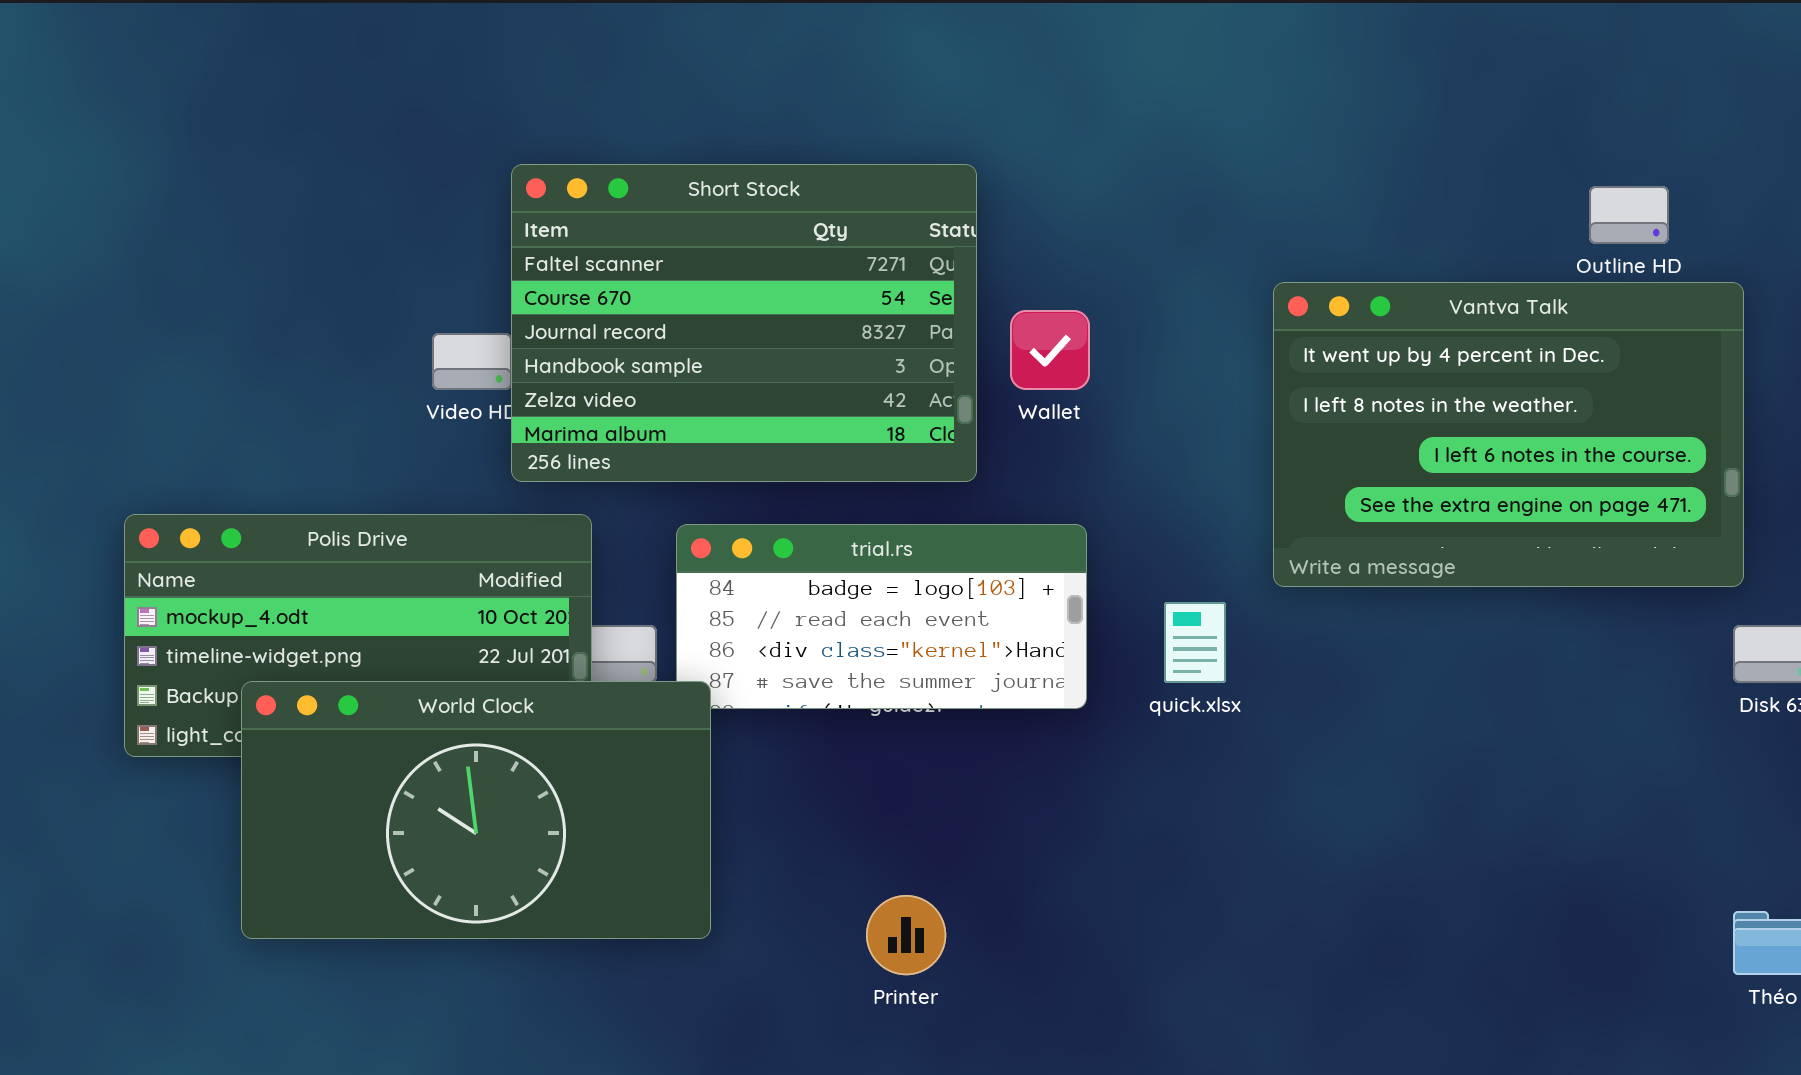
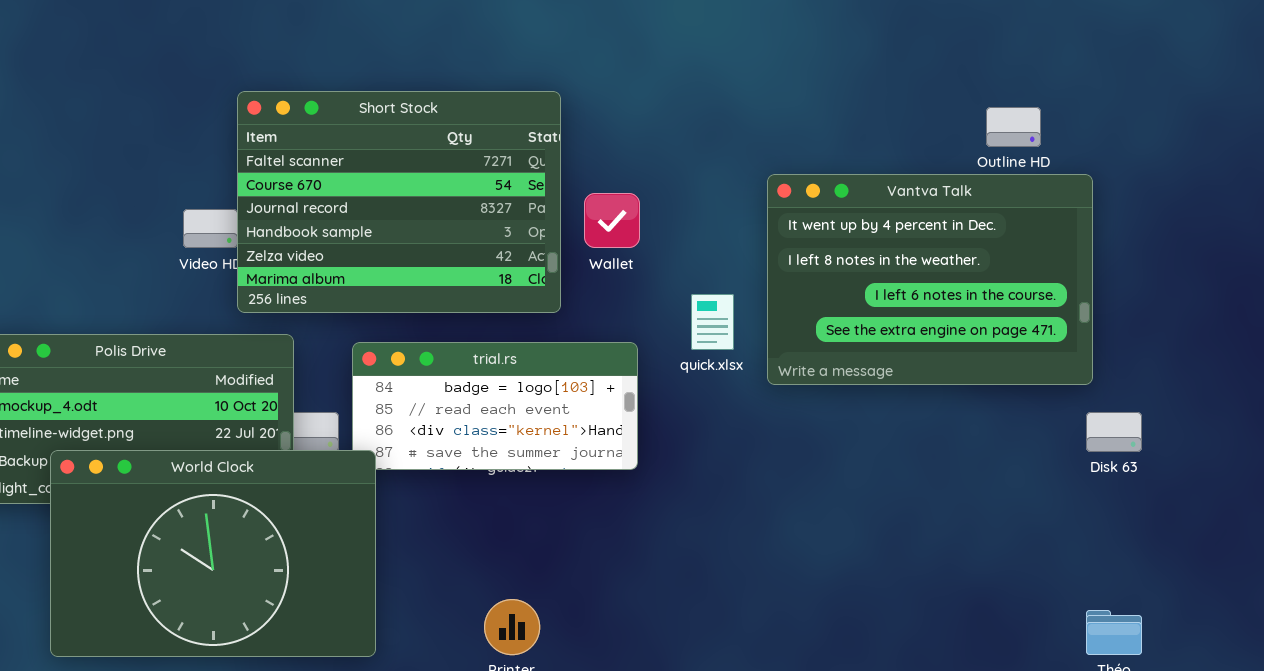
quick.xlsx: [1164,602,1226,683] -> [691,294,734,350], moved
World Clock: [241,681,711,939] -> [50,450,376,657], resized

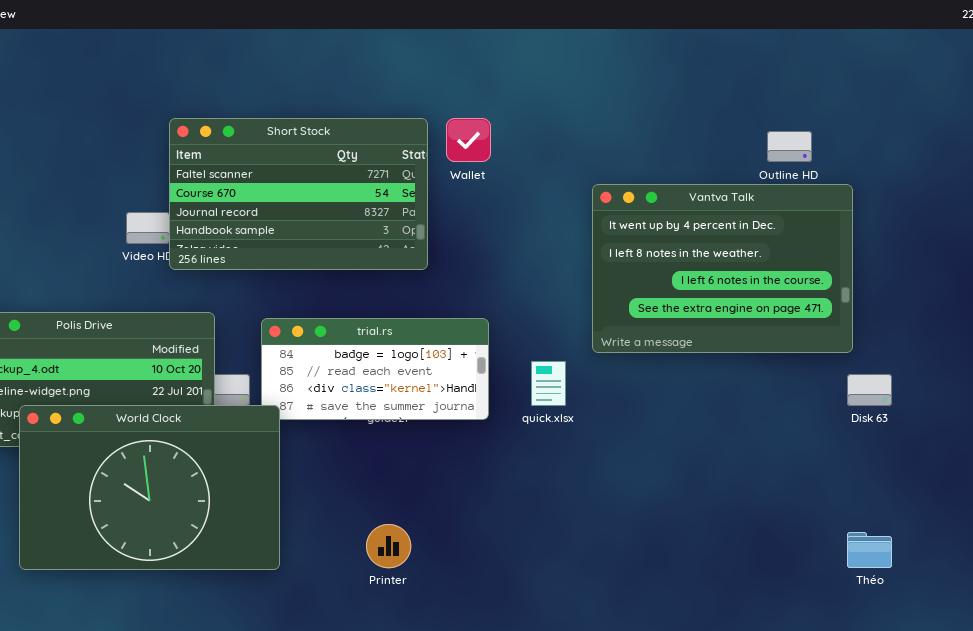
Short Stock: [237,91,561,313] -> [169,118,428,270], resized
Wallet: [584,193,640,248] -> [446,118,491,162], moved
quick.xlsx: [691,294,734,350] -> [531,361,566,406], moved

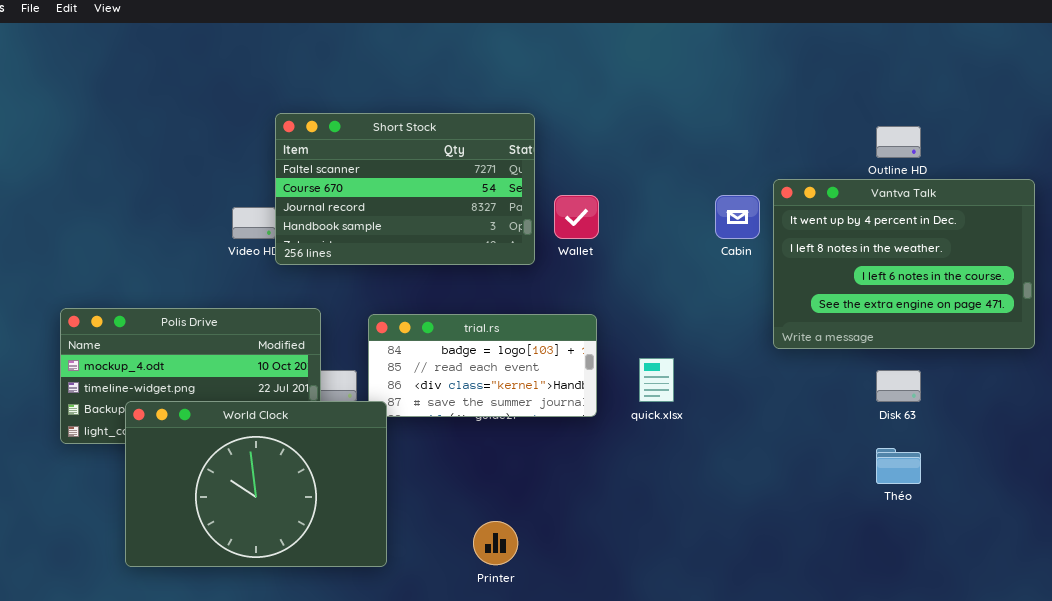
Wallet: [446,118,491,162] -> [554,195,599,239], moved
Vantva Talk: [592,184,853,353] -> [773,179,1035,349], moved
Disk 63: [847,374,892,406] -> [876,370,921,402], moved
Théo: [847,532,892,568] -> [876,448,921,484], moved

